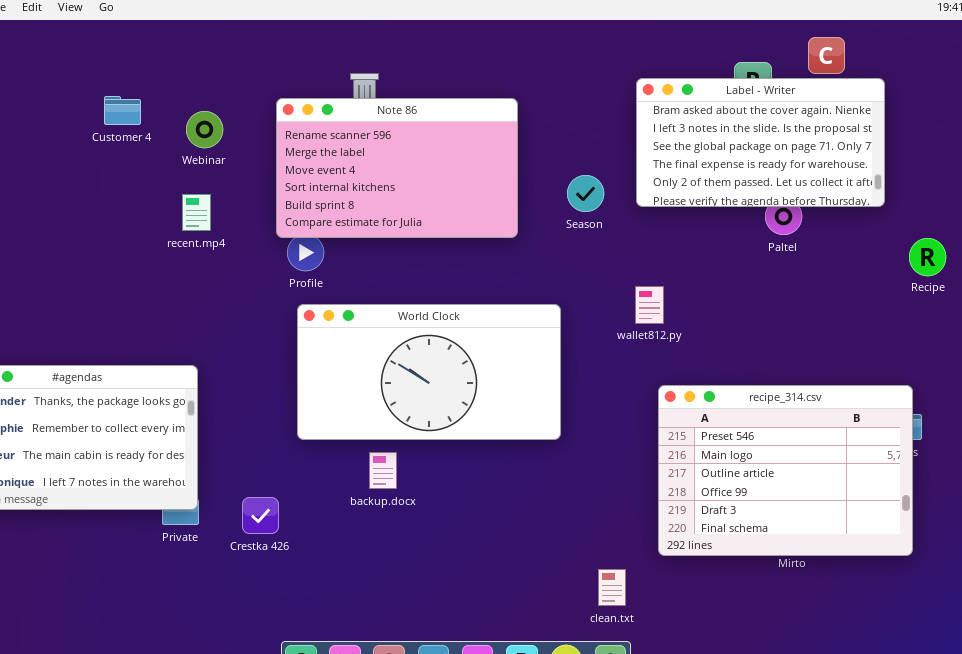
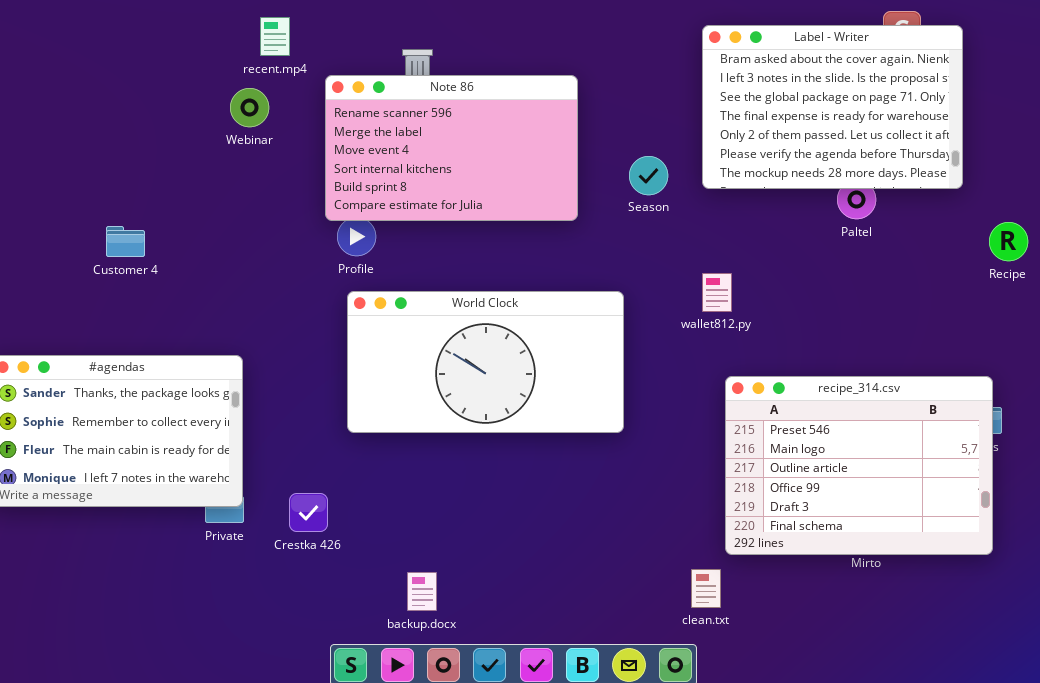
Label - Writer: [636,78,885,207] -> [702,25,963,189], resized
Customer 4: [104,96,141,125] -> [106,226,145,257], moved
recent.mp4: [182,194,211,231] -> [260,17,290,56], moved
backup.docx: [369,452,397,489] -> [407,572,437,611], moved
clean.txt: [598,569,626,606] -> [691,569,721,608], moved

